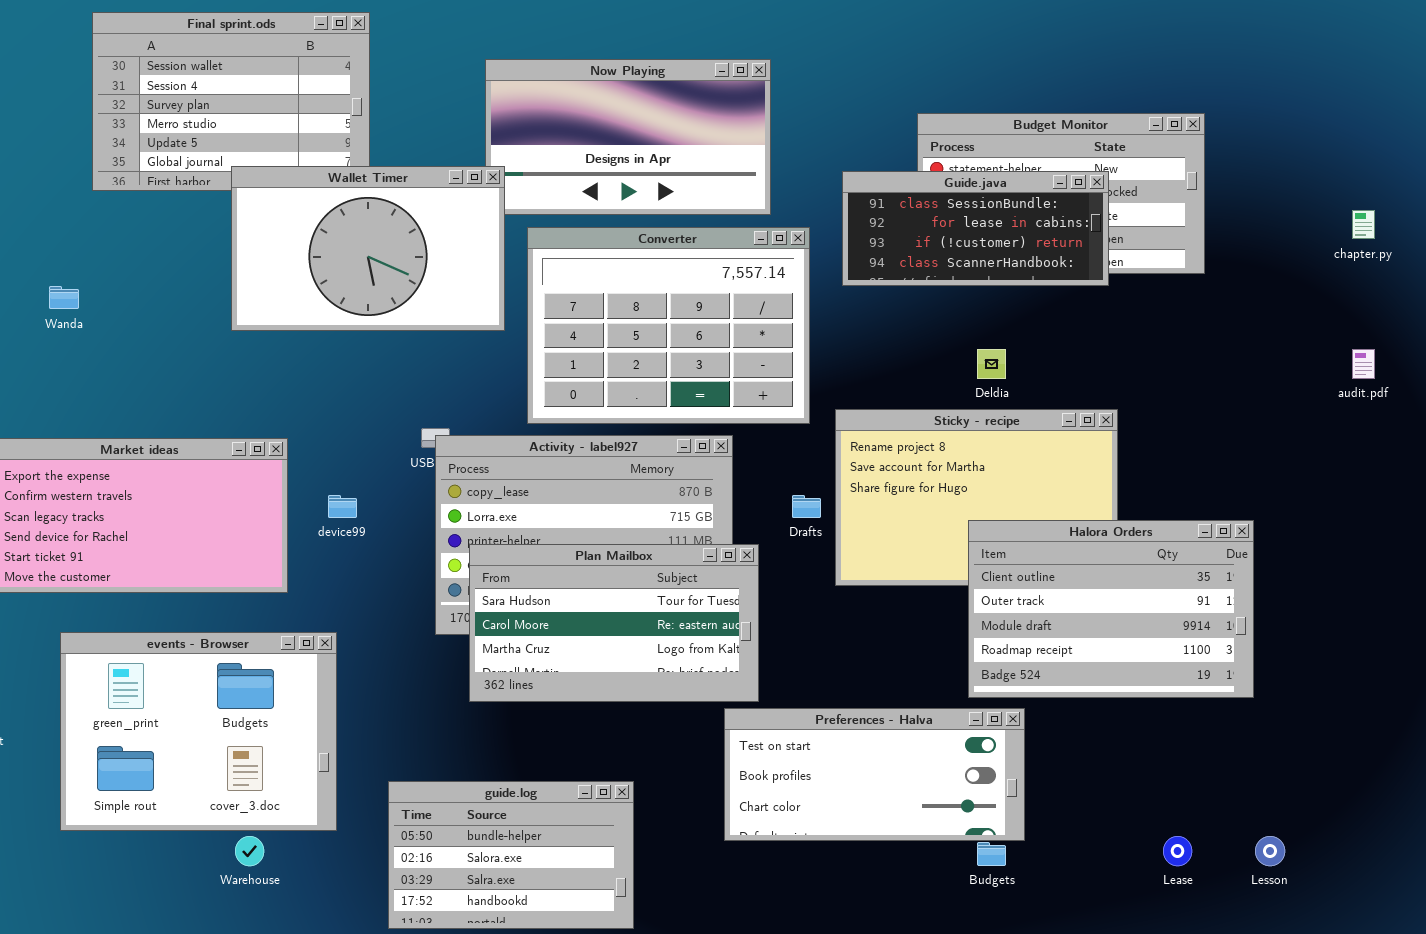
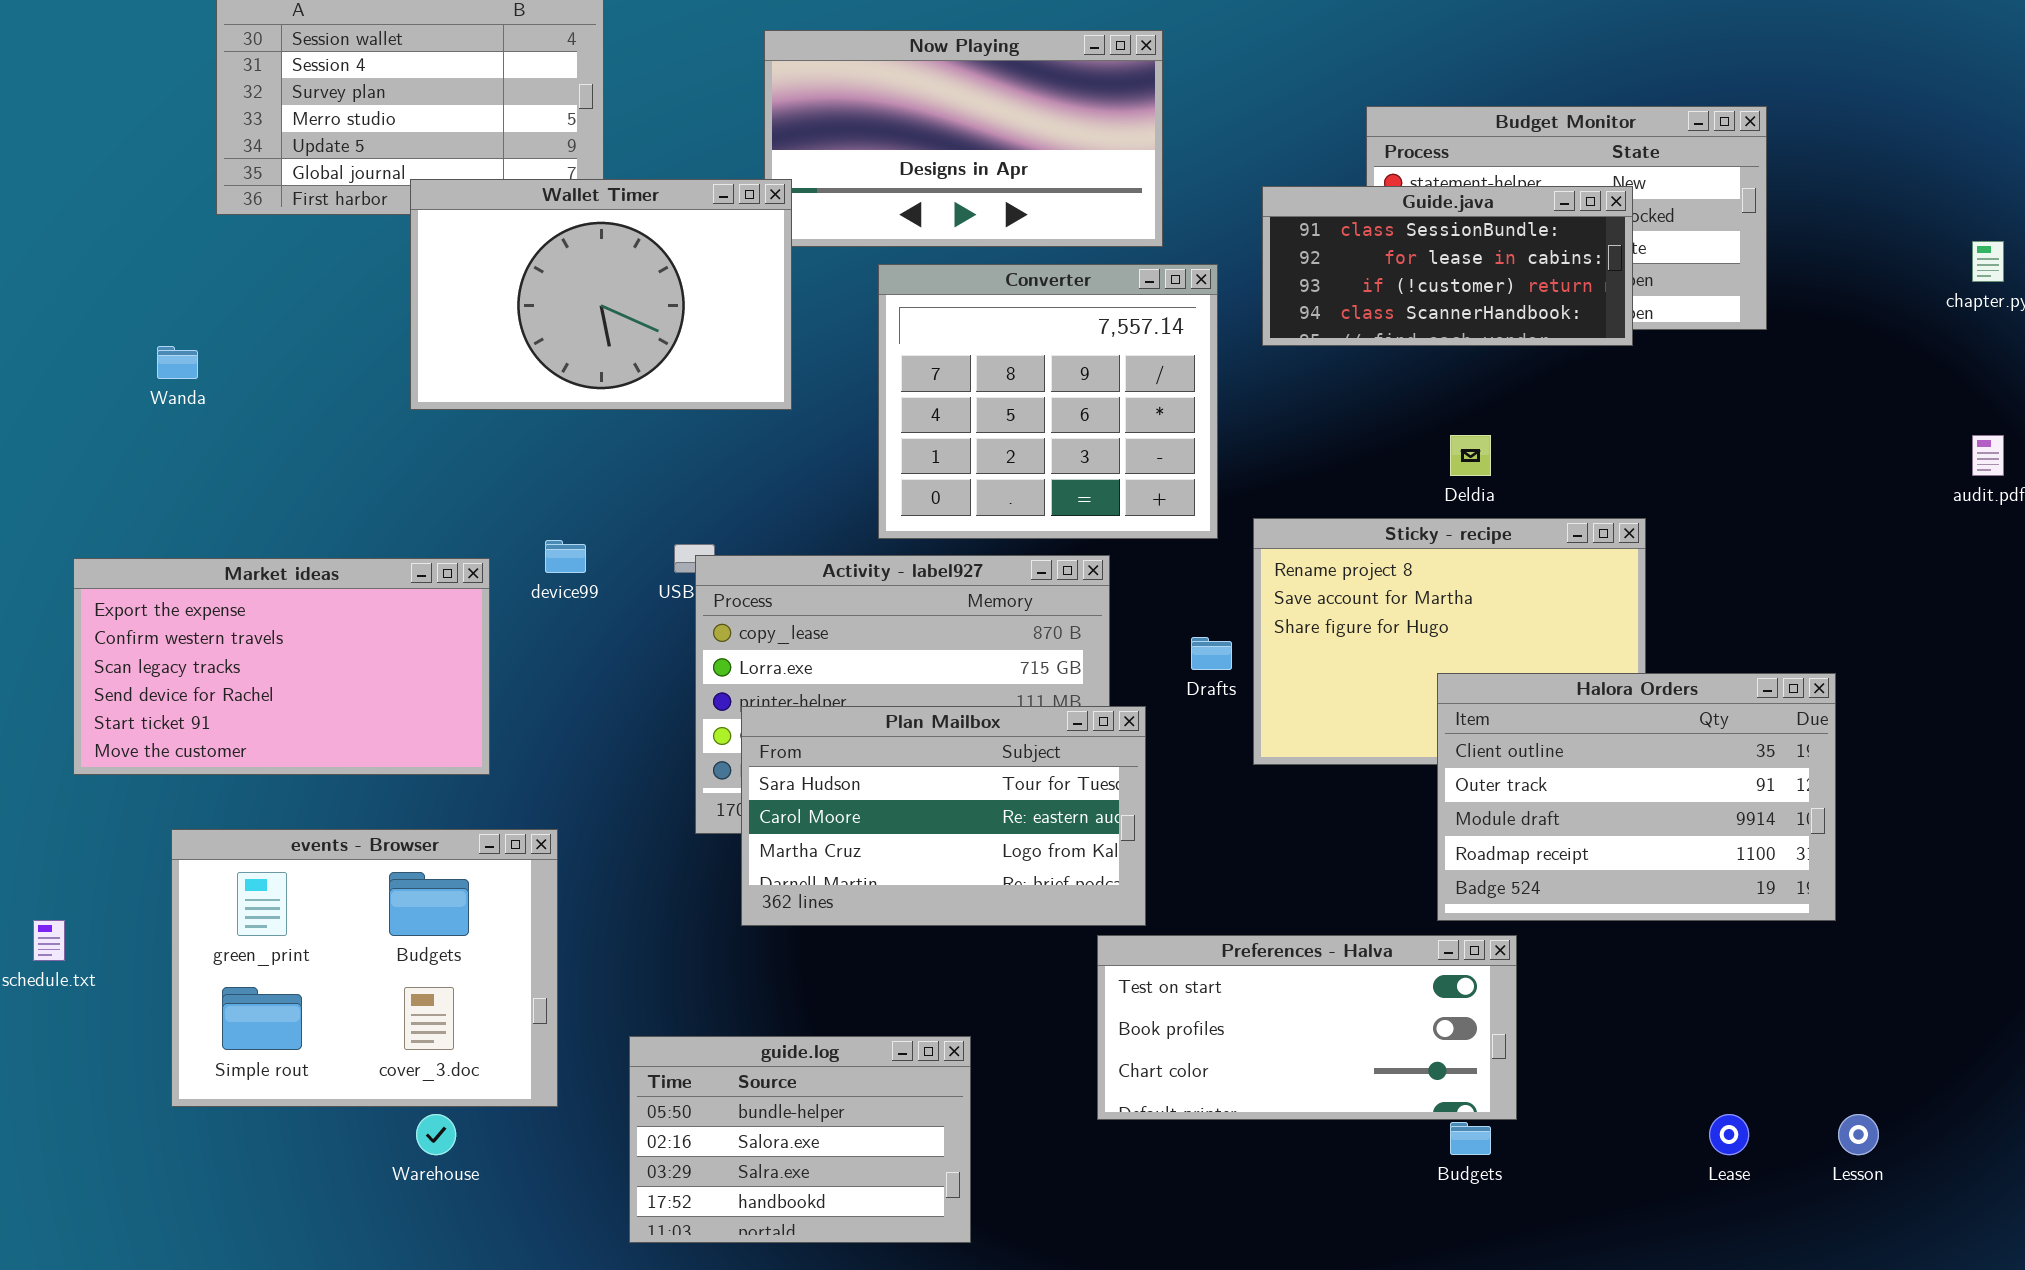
Converter: [527,227,810,424] -> [878,264,1218,539], resized
device99: [328,495,357,518] -> [545,540,586,573], moved

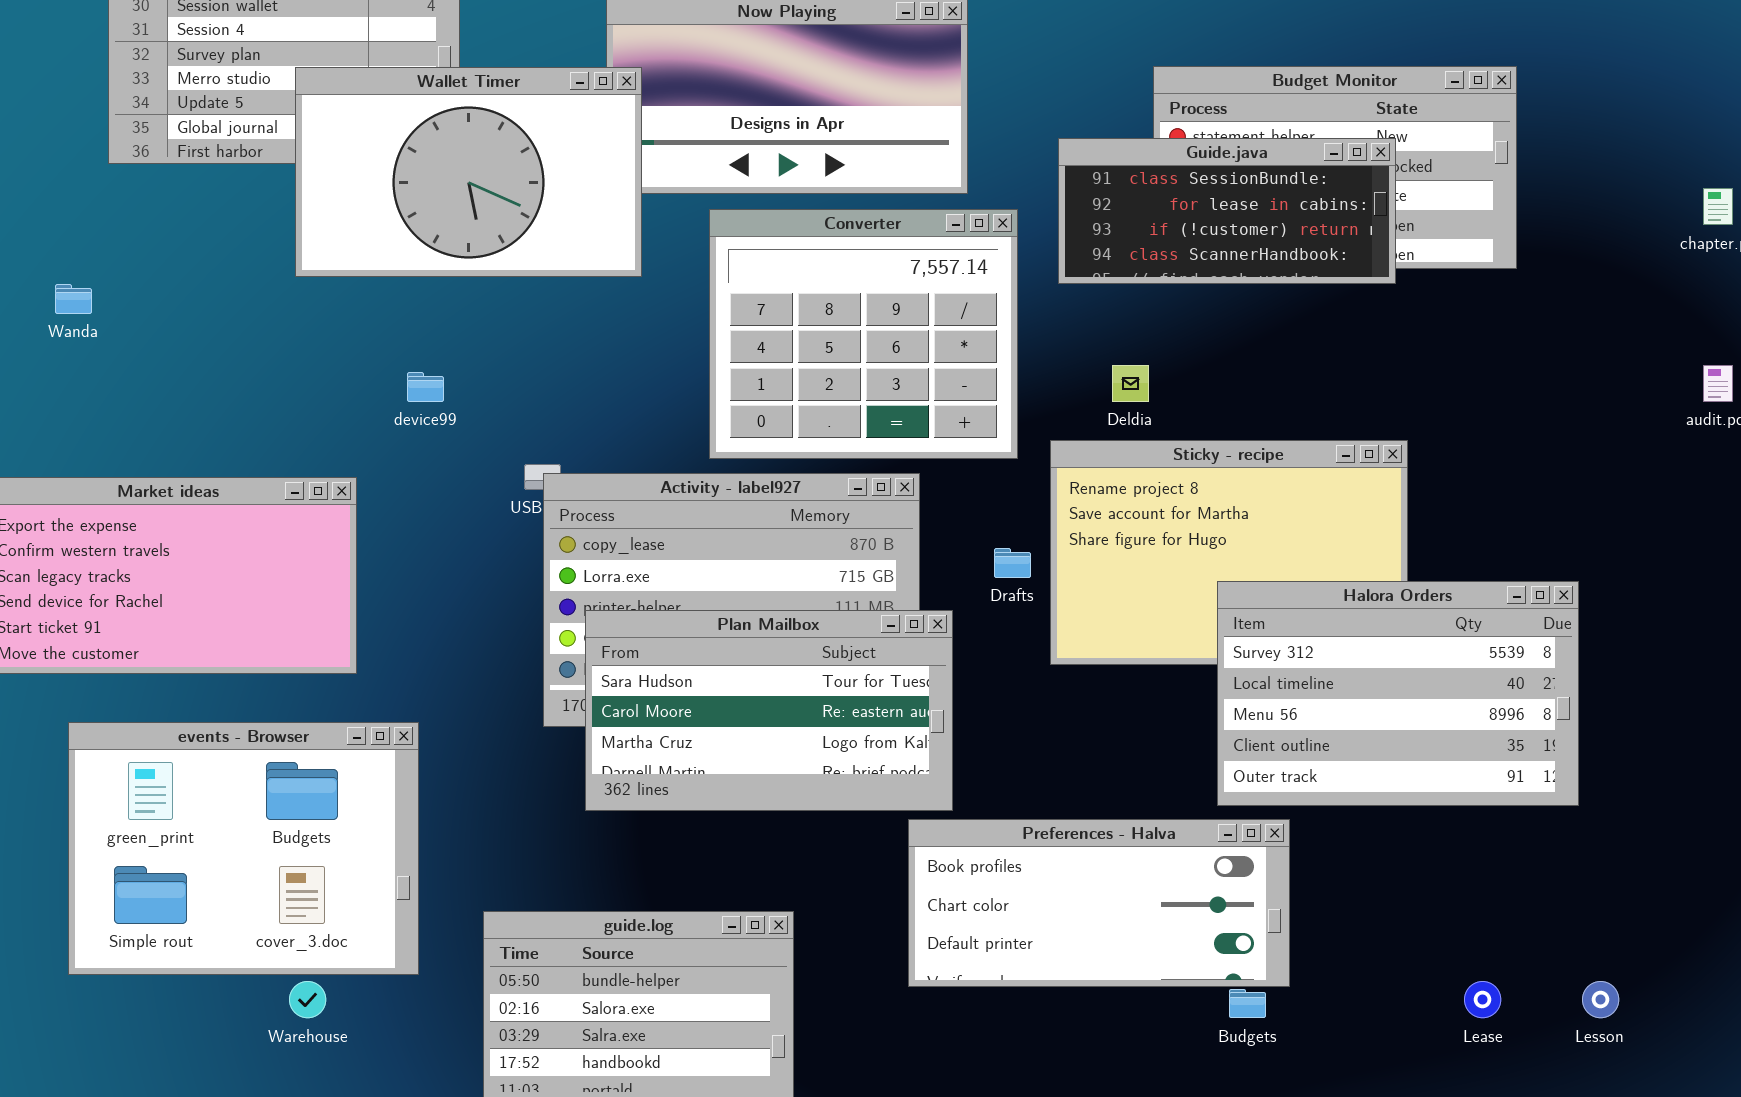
Wallet Timer: [410,179,792,410] -> [295,67,642,277], moved
Deldia: [1450,435,1491,476] -> [1112,365,1149,402], moved
device99: [545,540,586,573] -> [407,372,444,402], moved
Halora Orders: [1437,673,1836,921] -> [1217,581,1579,806], scrolled up 3 rows
Preferences - Halva: [1097,935,1517,1120] -> [908,819,1290,987], scrolled down 1 row

